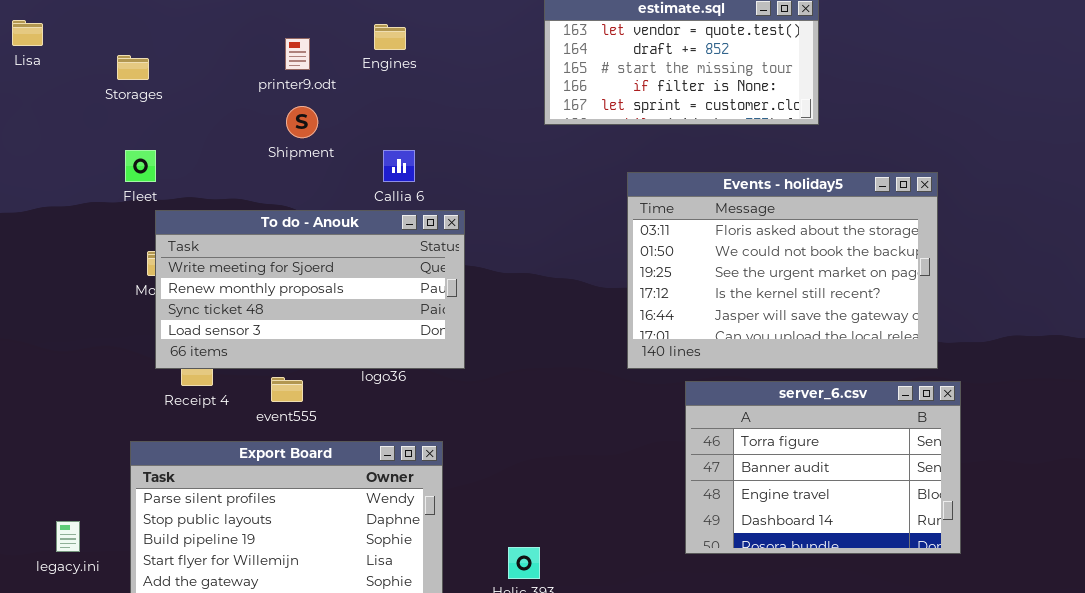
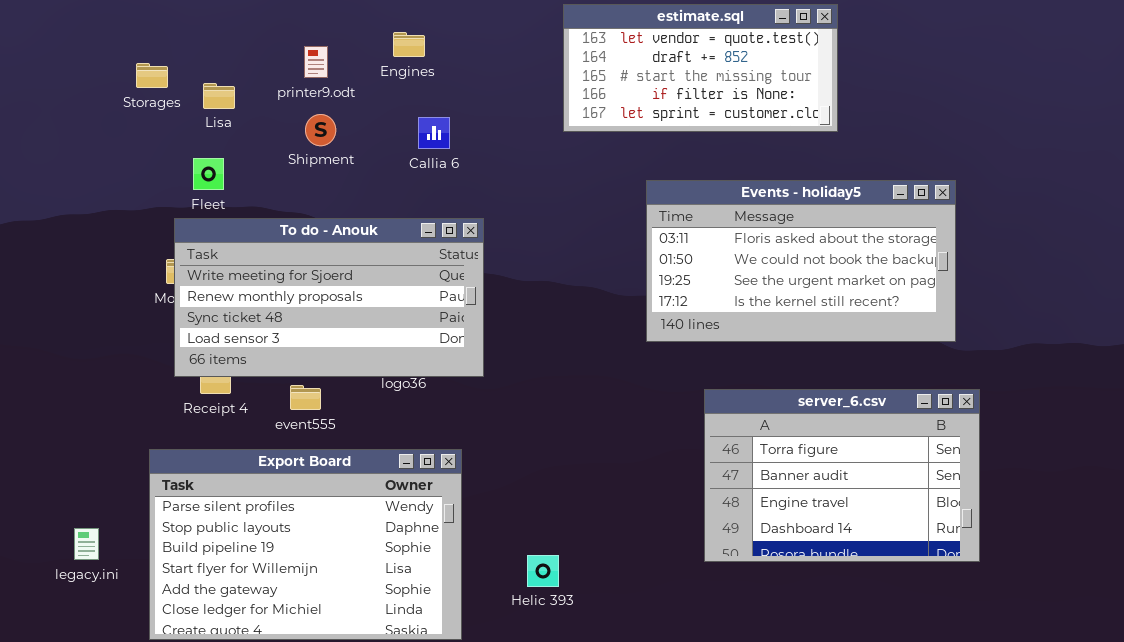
Lisa: [12,20,43,46] -> [203,83,235,109], moved
Fleet: [125,150,156,182] -> [193,158,224,190], moved
Callia 6: [383,150,415,182] -> [418,117,450,149], moved
Events - holiday5: [627,172,938,369] -> [646,180,956,342], resized

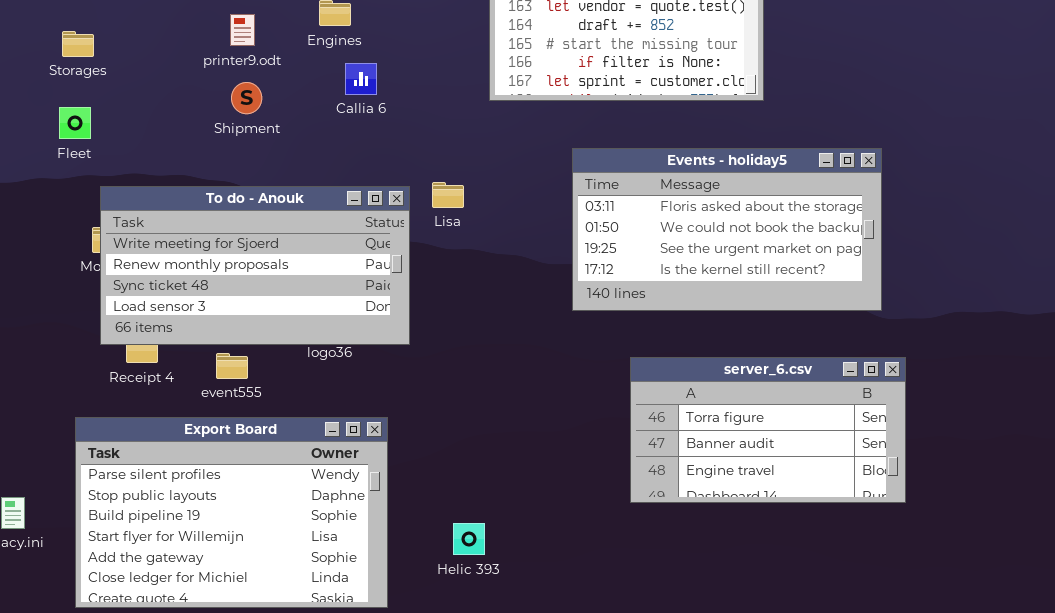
Lisa: [203,83,235,109] -> [432,182,464,208], moved
Callia 6: [418,117,450,149] -> [345,63,377,95], moved
Fleet: [193,158,224,190] -> [59,107,91,139], moved
server_6.csv: [704,389,980,562] -> [630,357,906,503], resized

